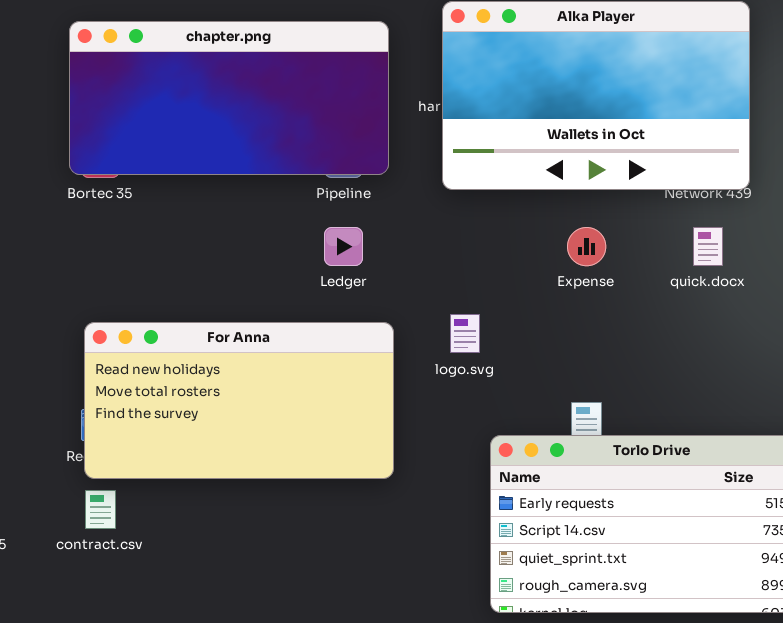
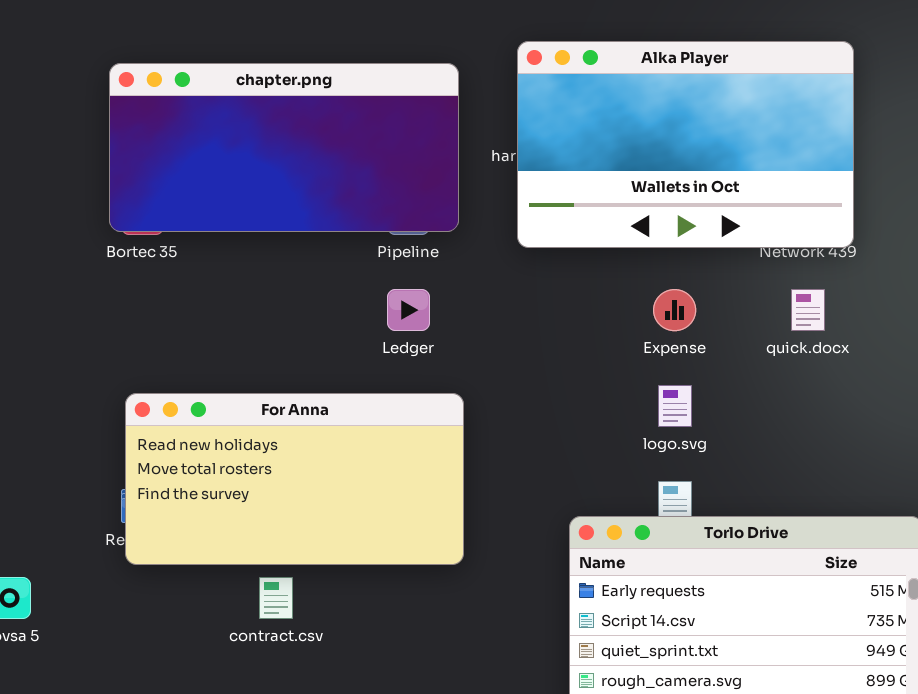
logo.svg: [450,314,480,353] -> [658,385,692,427], moved
contract.csv: [85,490,116,529] -> [259,577,293,619], moved

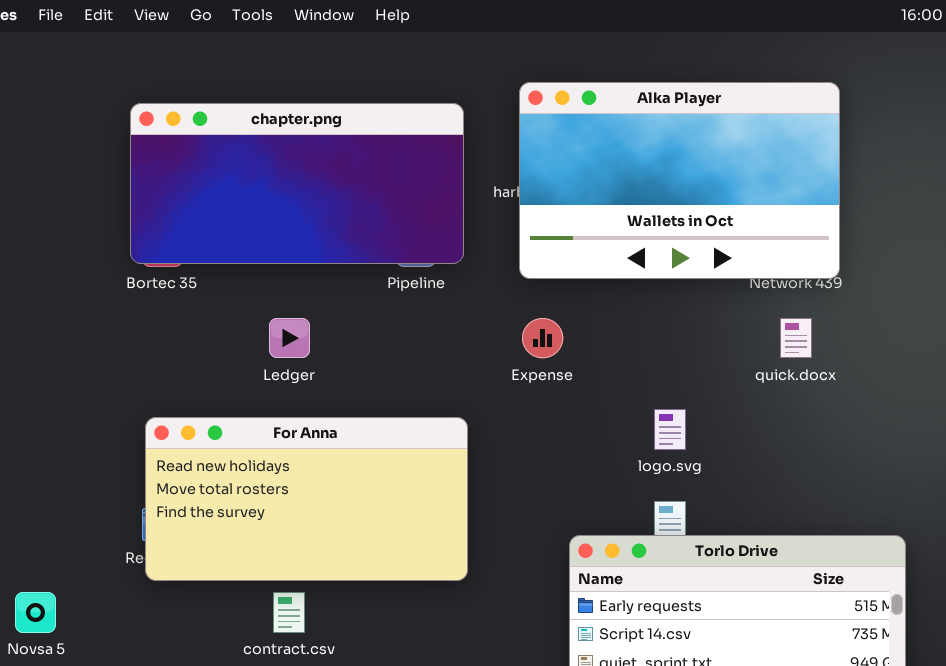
Ledger: [387,289,430,331] -> [269,318,310,358], moved
Expense: [653,289,696,331] -> [522,318,563,358], moved

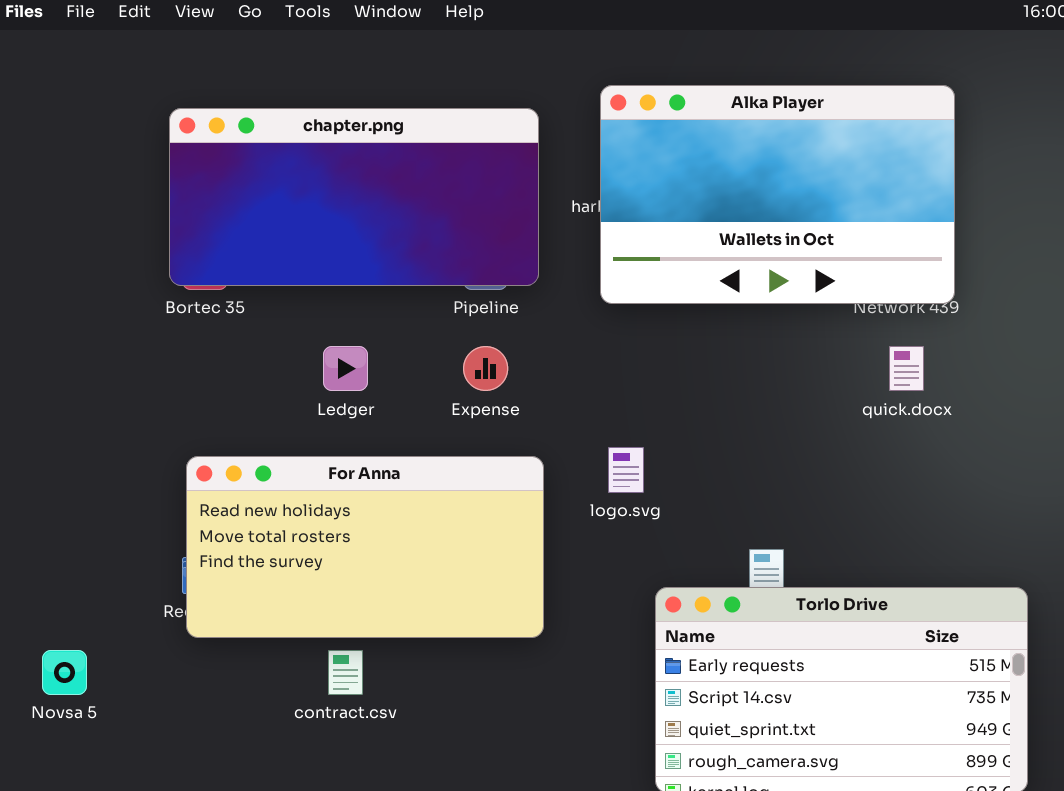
Expense: [522,318,563,358] -> [463,346,508,391], moved
logo.svg: [654,409,686,450] -> [608,447,644,493], moved

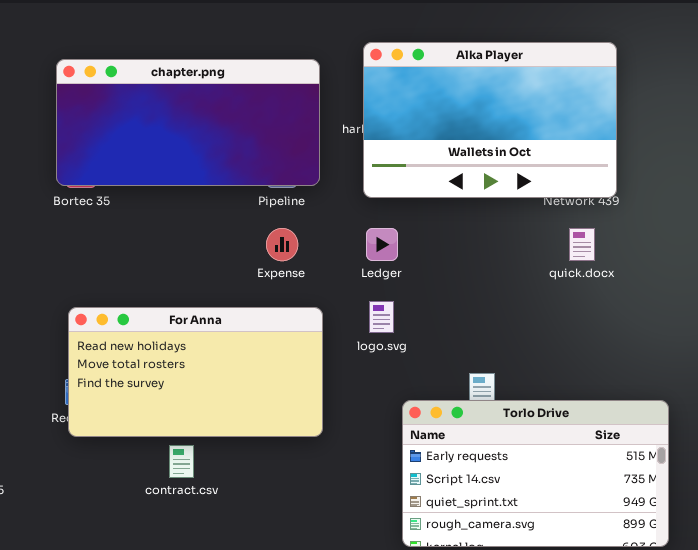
Ledger: [323,346,368,391] -> [366,228,398,261], moved

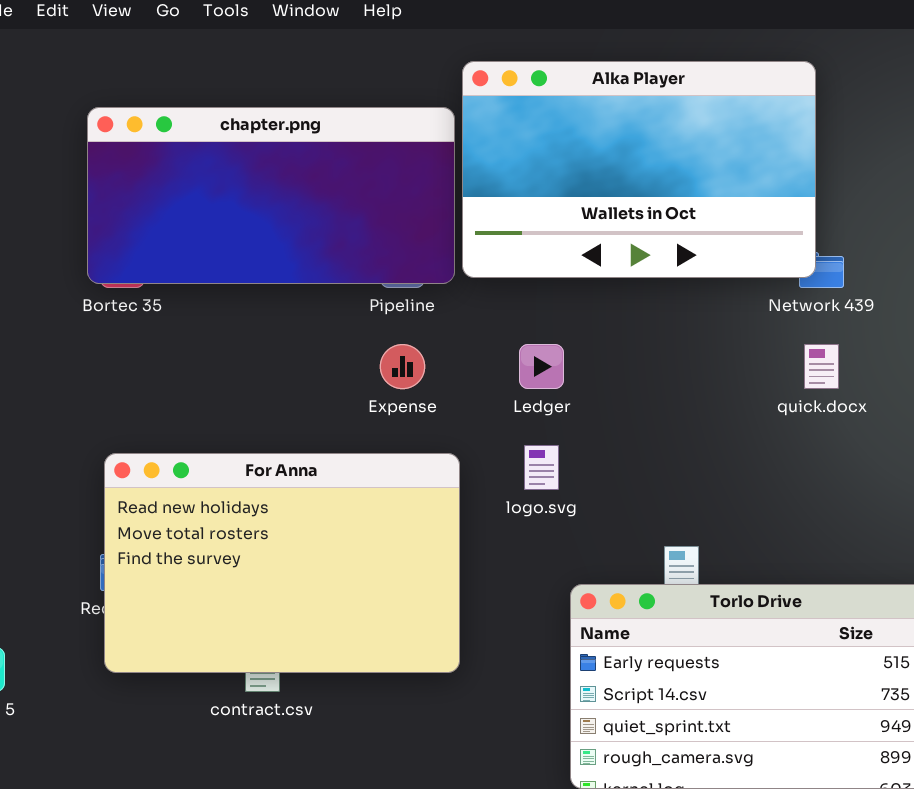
Alka Player: [363,42,617,198] -> [462,61,816,278], moved
For Anna: [68,307,323,437] -> [104,453,460,673], resized

